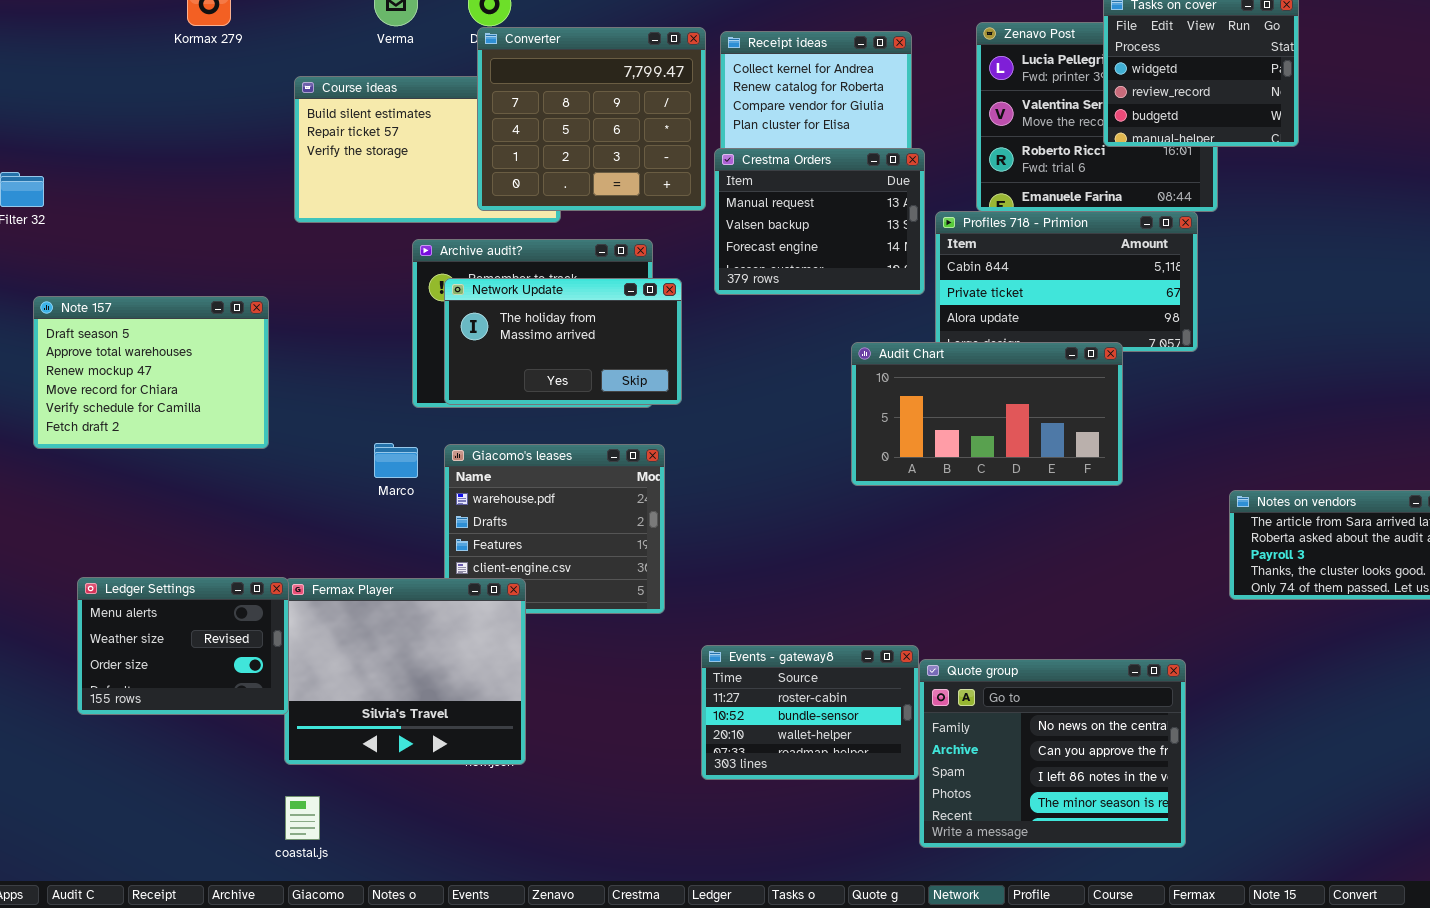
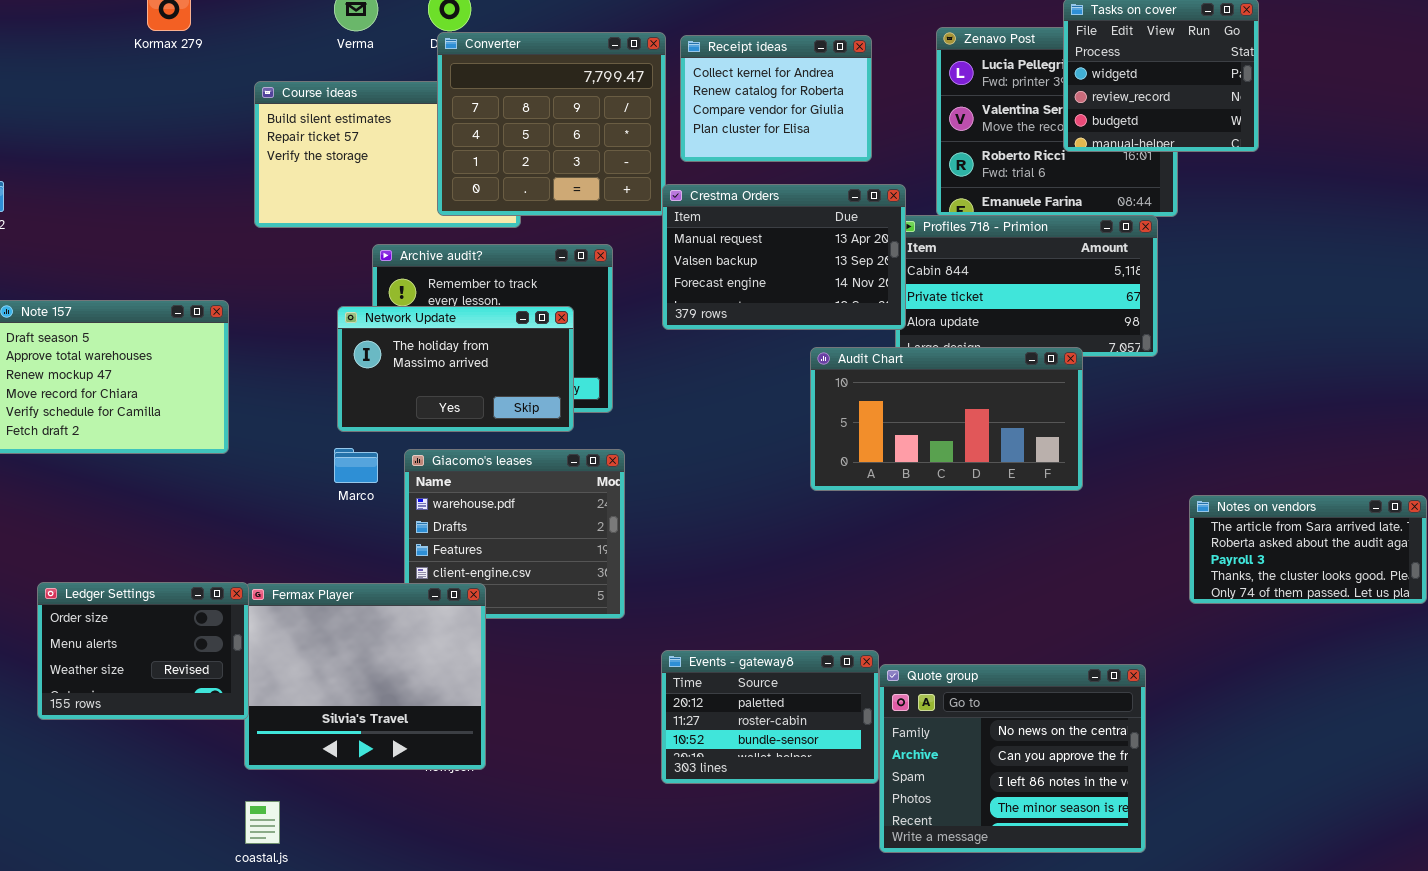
Crestma Orders: [714,148,925,295] -> [662,184,906,330], moved, resized
Network Update: [444,278,682,405] -> [337,306,574,432], moved
Ledger Settings: [77,577,289,715] -> [37,582,249,720], scrolled up 1 row
Events - gateway8: [701,645,919,780] -> [661,650,879,784], scrolled up 1 row

